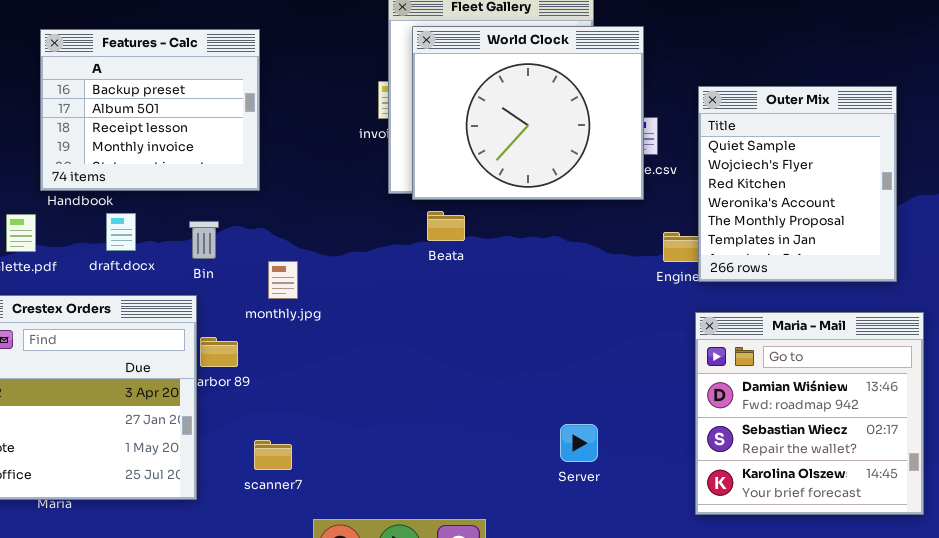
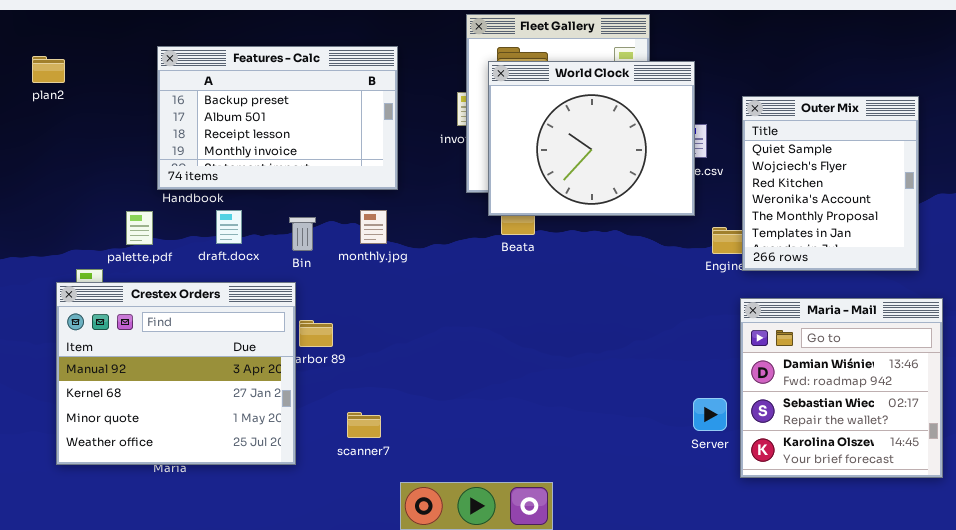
World Clock: [412,26,644,200] -> [488,61,695,216], moved
Features - Calc: [40,29,260,191] -> [157,46,398,190], resized
monthly.jpg: [268,261,298,299] -> [360,210,387,244], moved
Server: [560,424,598,462] -> [693,398,727,431], moved

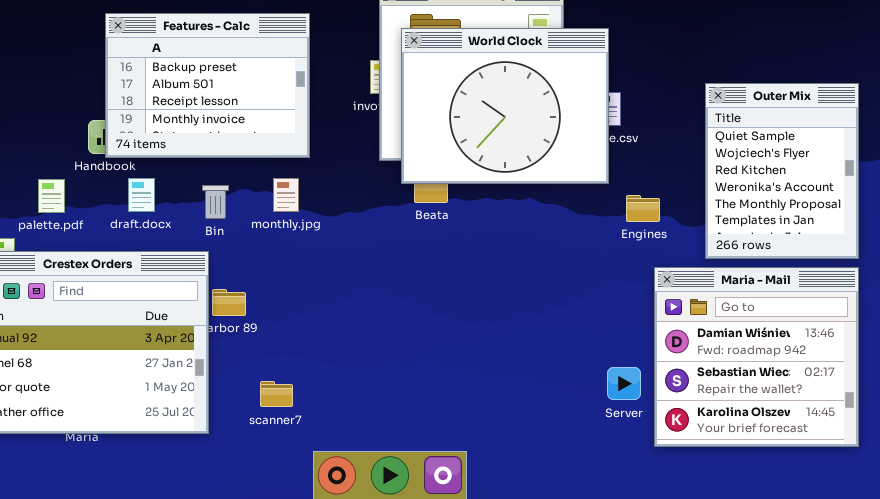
Features - Calc: [157,46,398,190] -> [105,13,310,158], resized
Outer Mix: [742,96,919,271] -> [705,83,859,259], moved, resized

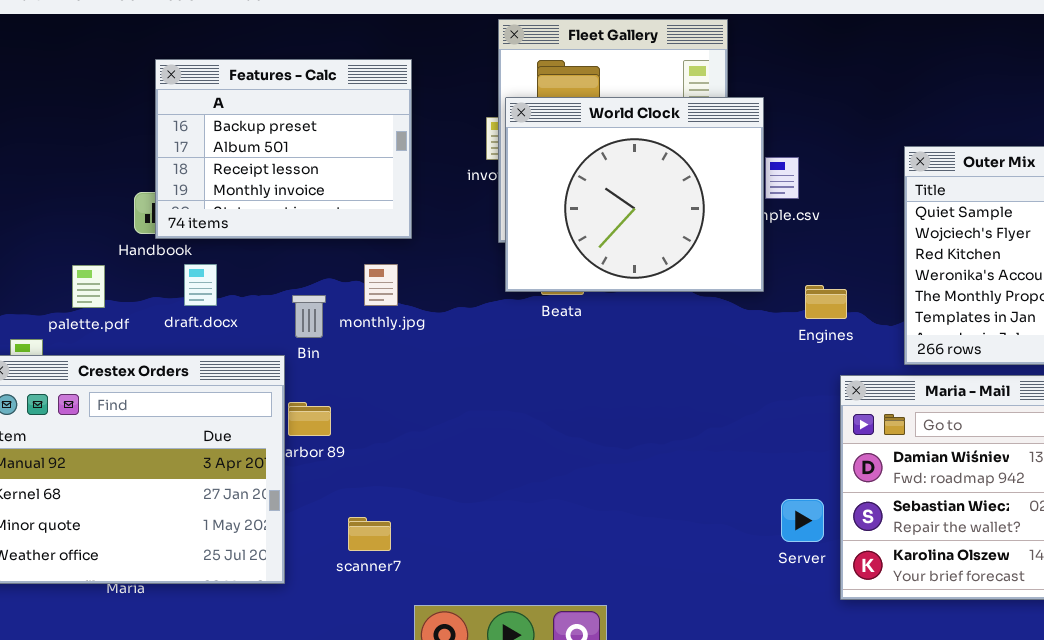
World Clock: [401,28,609,184] -> [505,97,764,292], moved
Bin: [202,185,229,219] -> [292,295,326,338], moved

